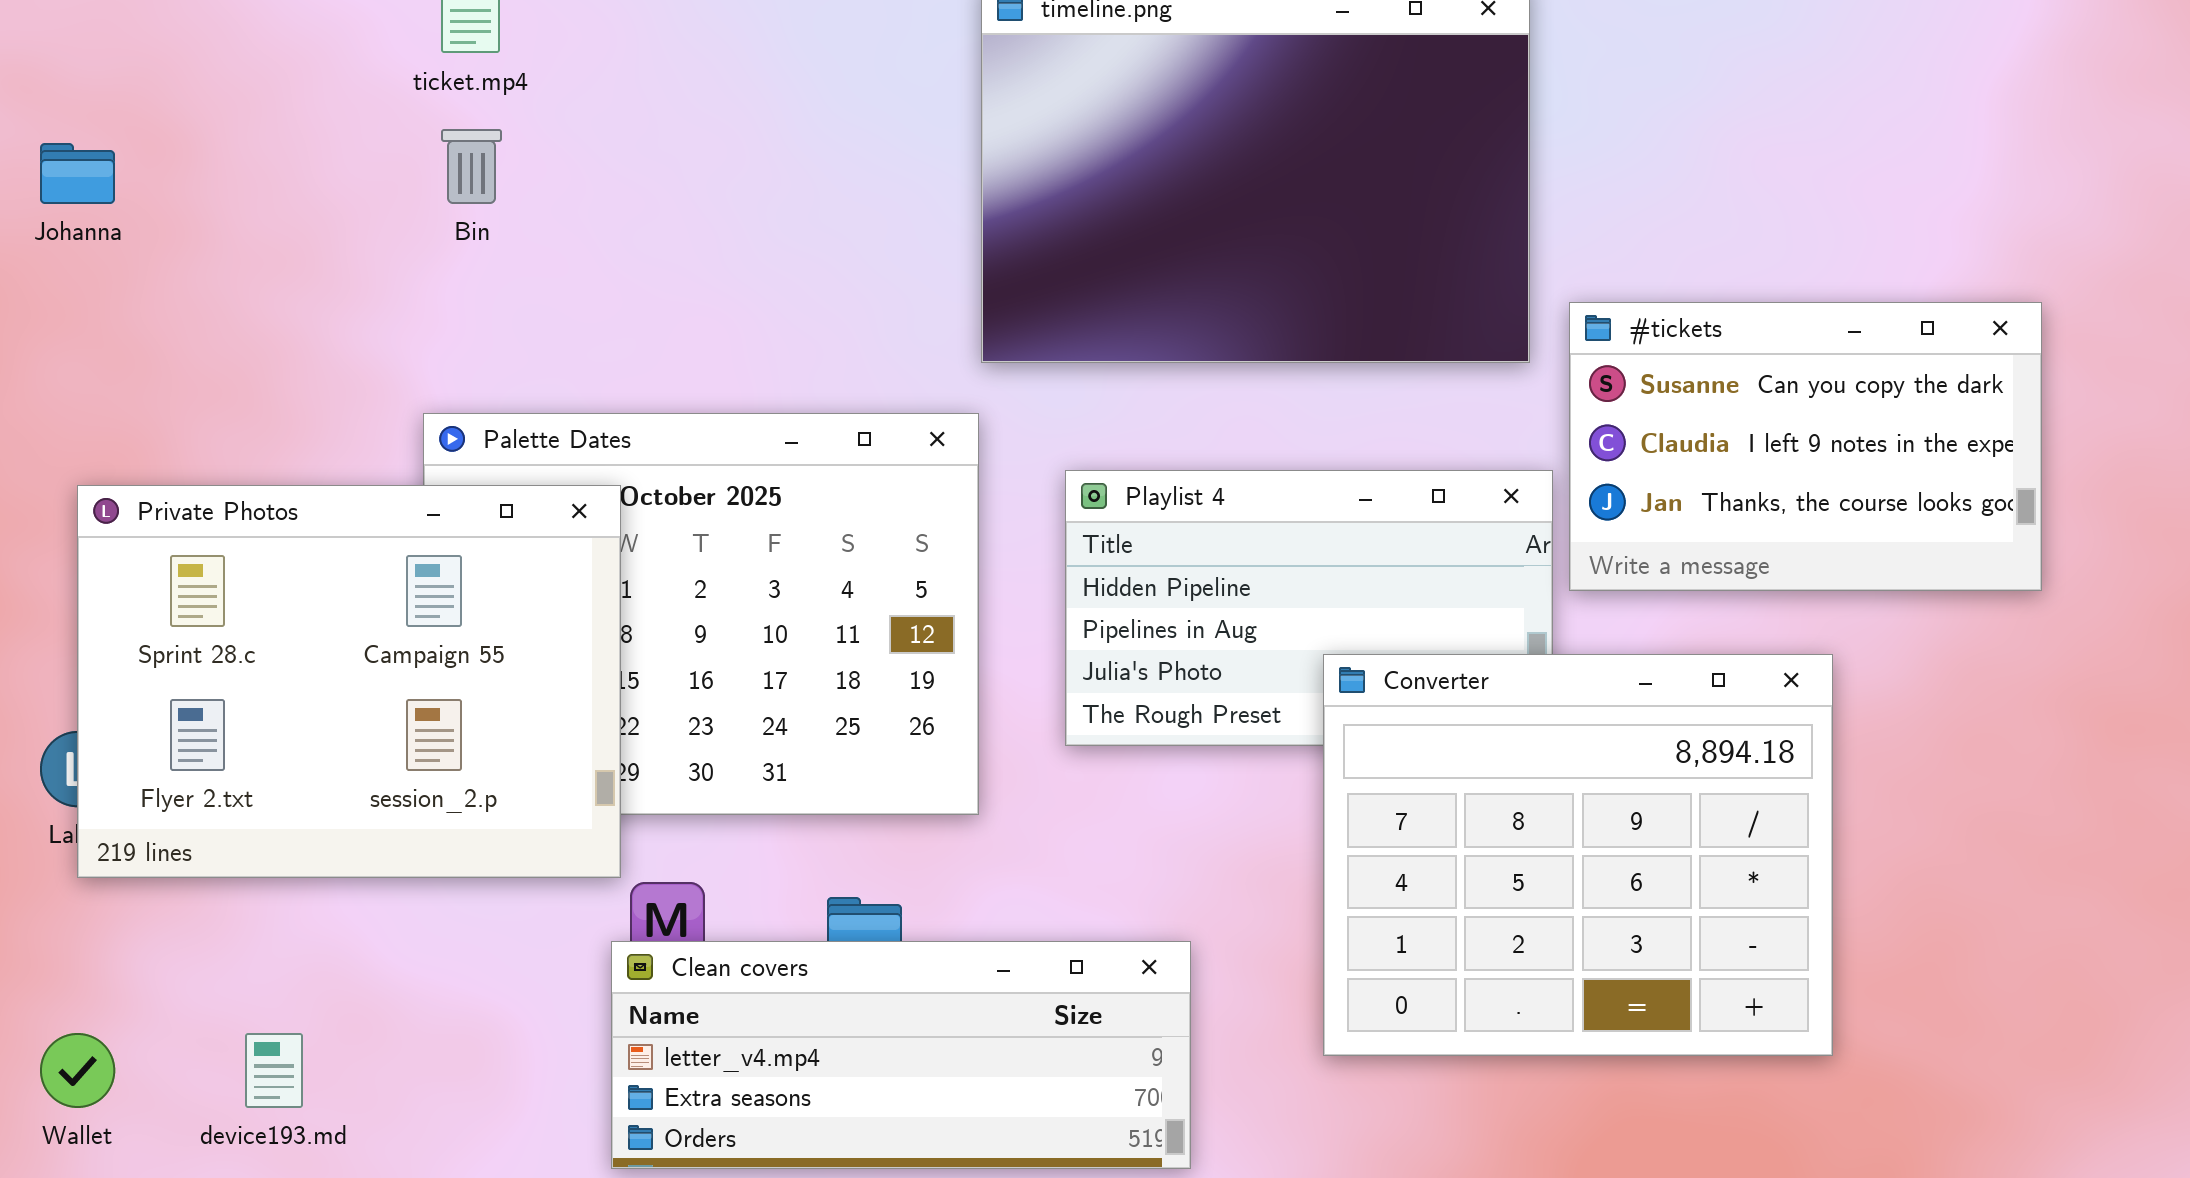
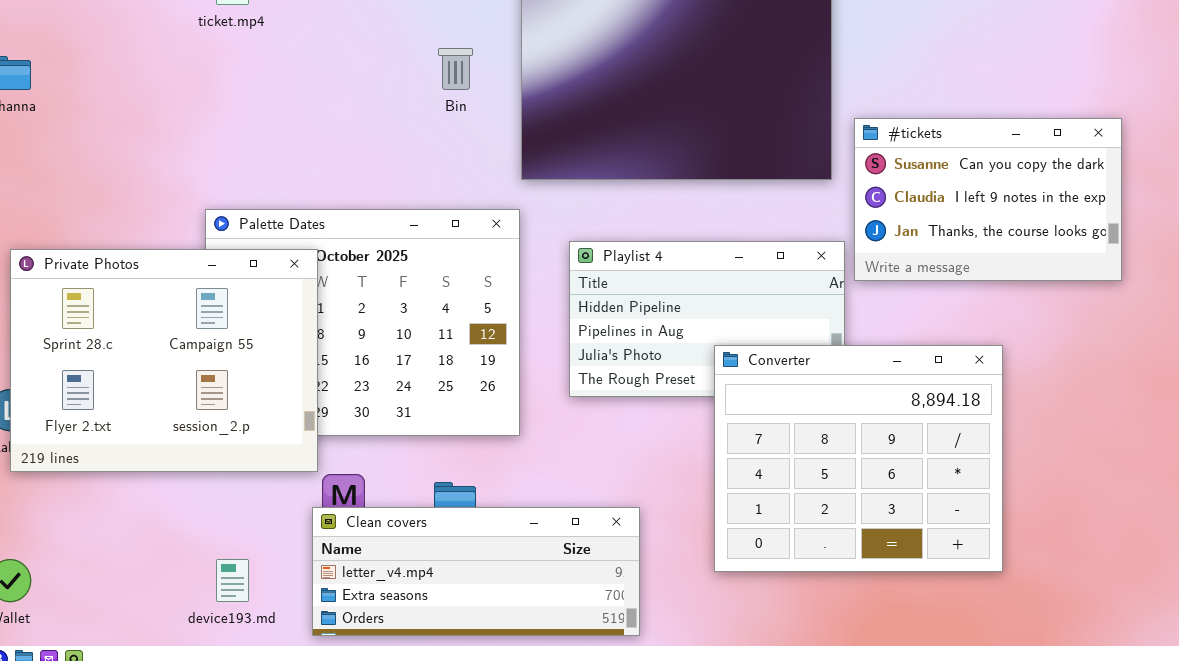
Bin: [441,129,502,204] -> [438,48,473,90], moved
#tickets: [1569,302,2042,591] -> [854,118,1122,281], moved
device193.md: [245,1033,303,1108] -> [216,559,249,602], moved

